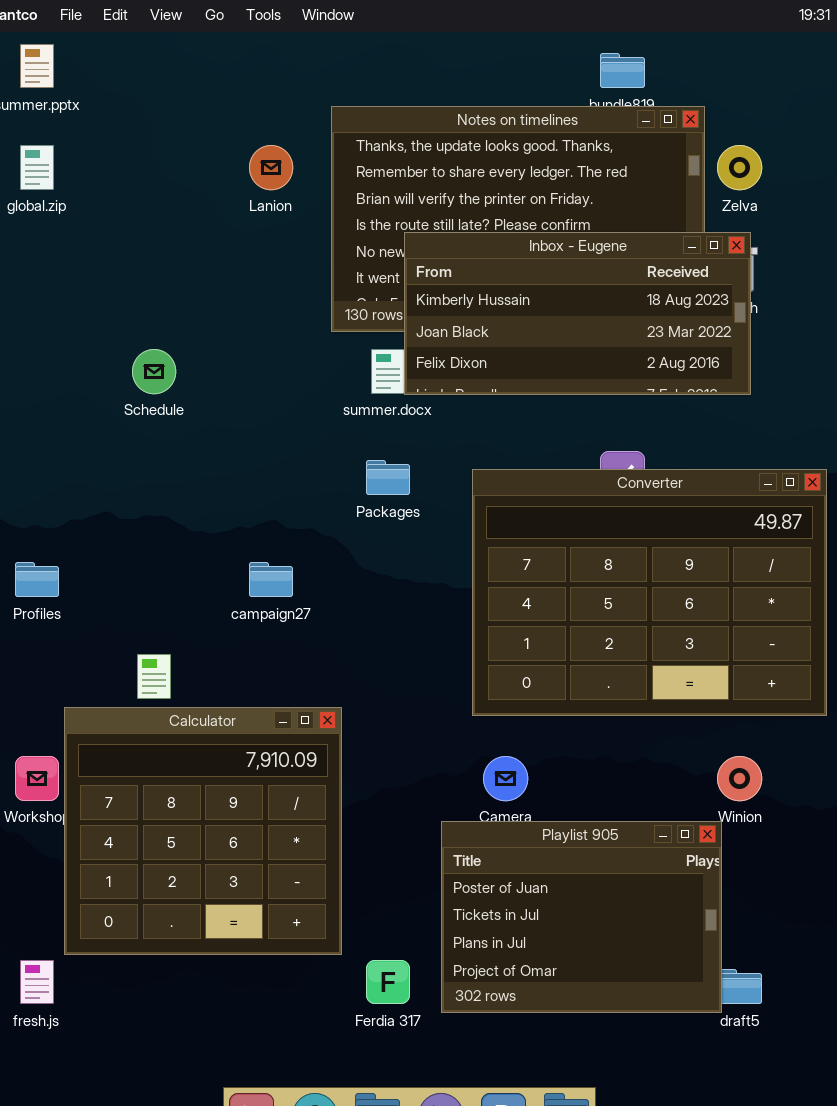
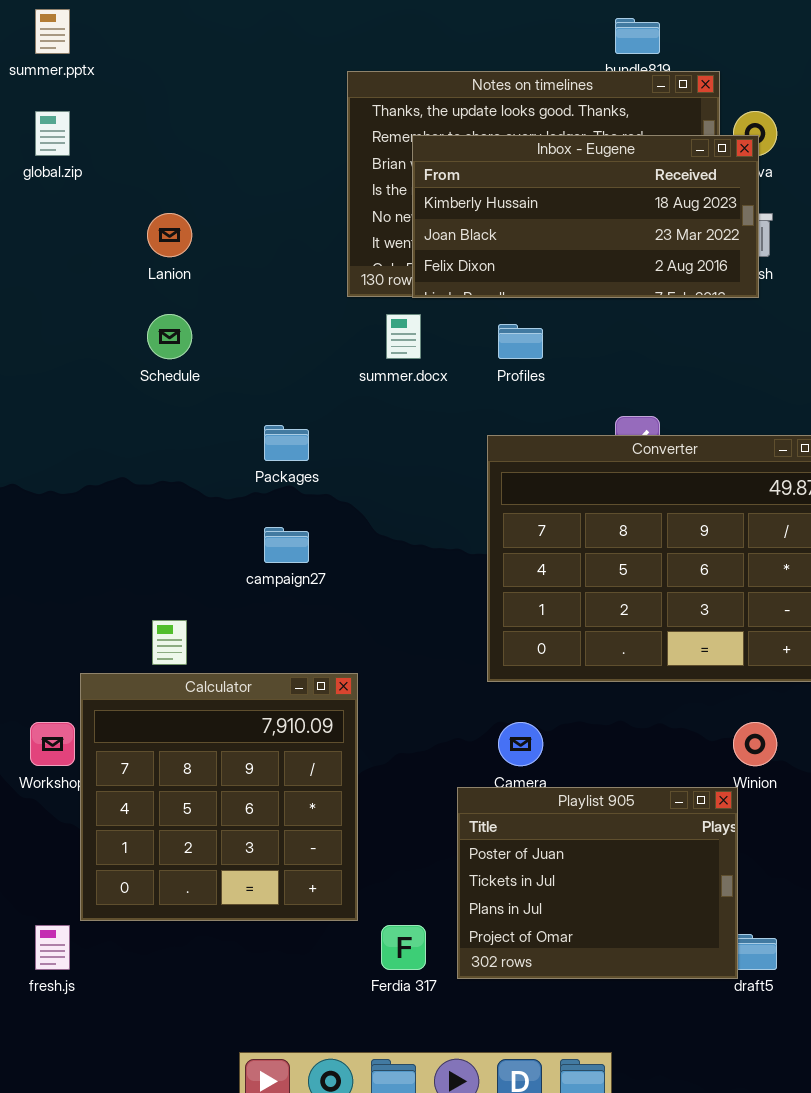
Lanion: [249,145,293,190] -> [147,213,192,257], moved
Inbox - Eugene: [404,232,751,395] -> [412,135,759,298], moved
Packages: [366,460,410,495] -> [264,425,309,461], moved
Profiles: [15,562,59,597] -> [498,324,543,359], moved

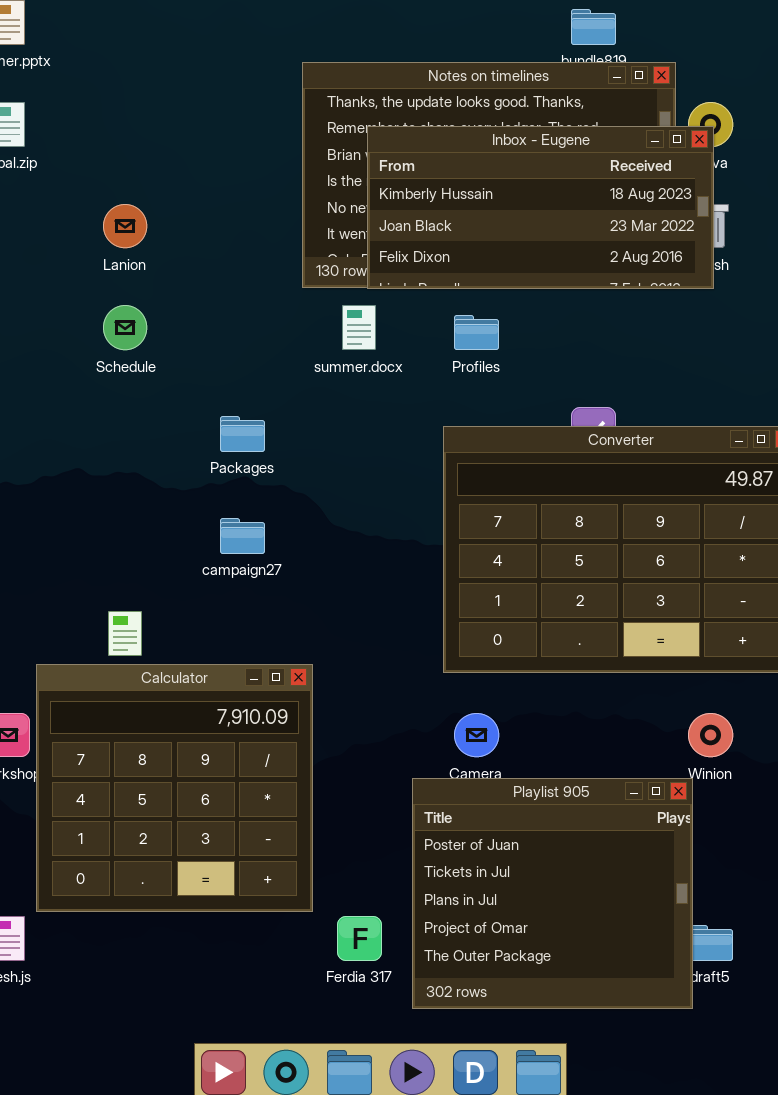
Playlist 905: [457,787,738,979] -> [412,778,693,1009], resized

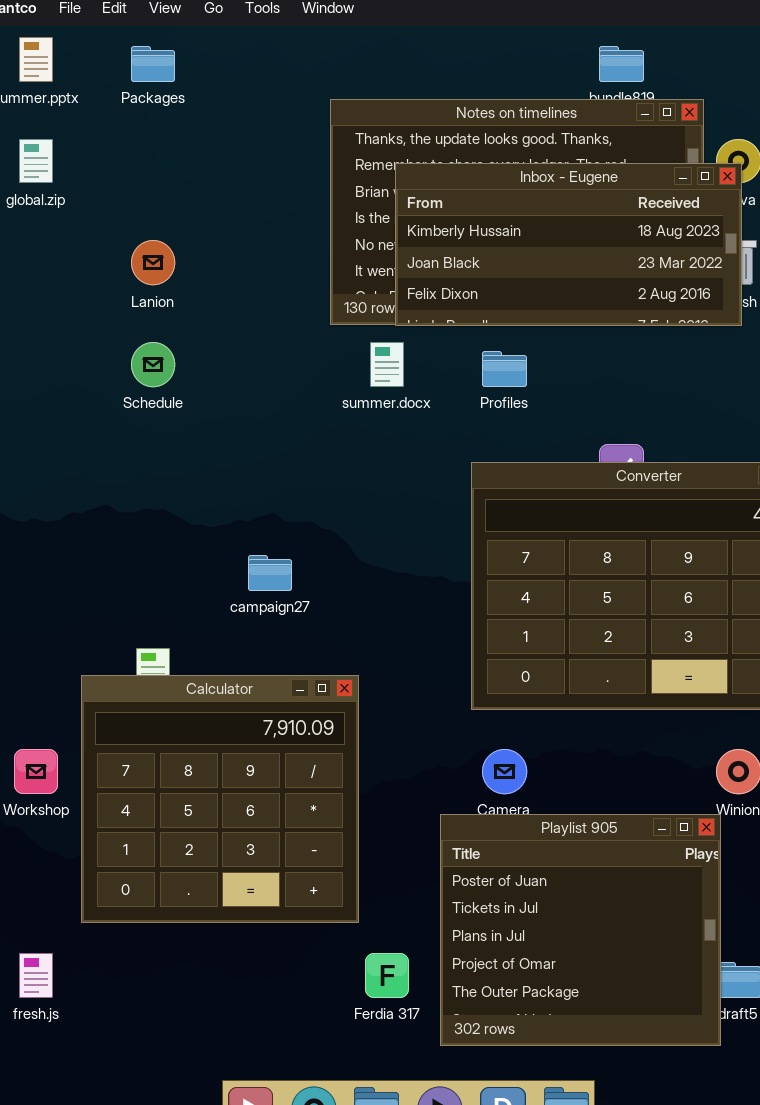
Packages: [220,416,265,452] -> [131,46,175,82], moved
Calculator: [36,664,313,912] -> [81,675,359,923], moved

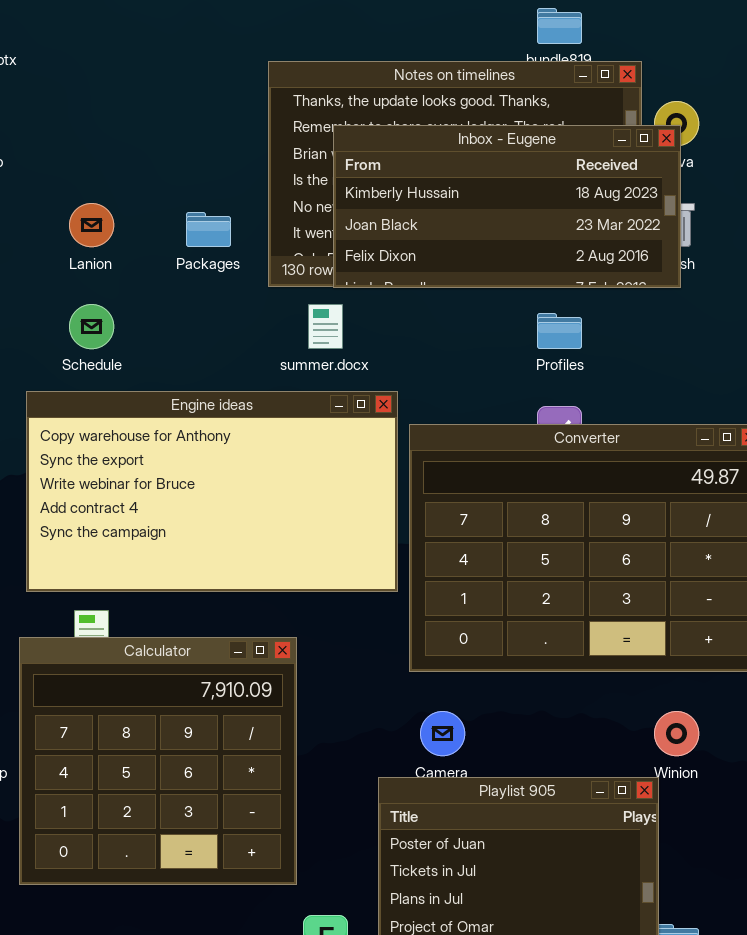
Packages: [131,46,175,82] -> [186,212,231,247], moved
Profiles: [482,351,527,387] -> [537,313,582,349], moved
Engine ideas: none -> [26,391,398,592], opened

